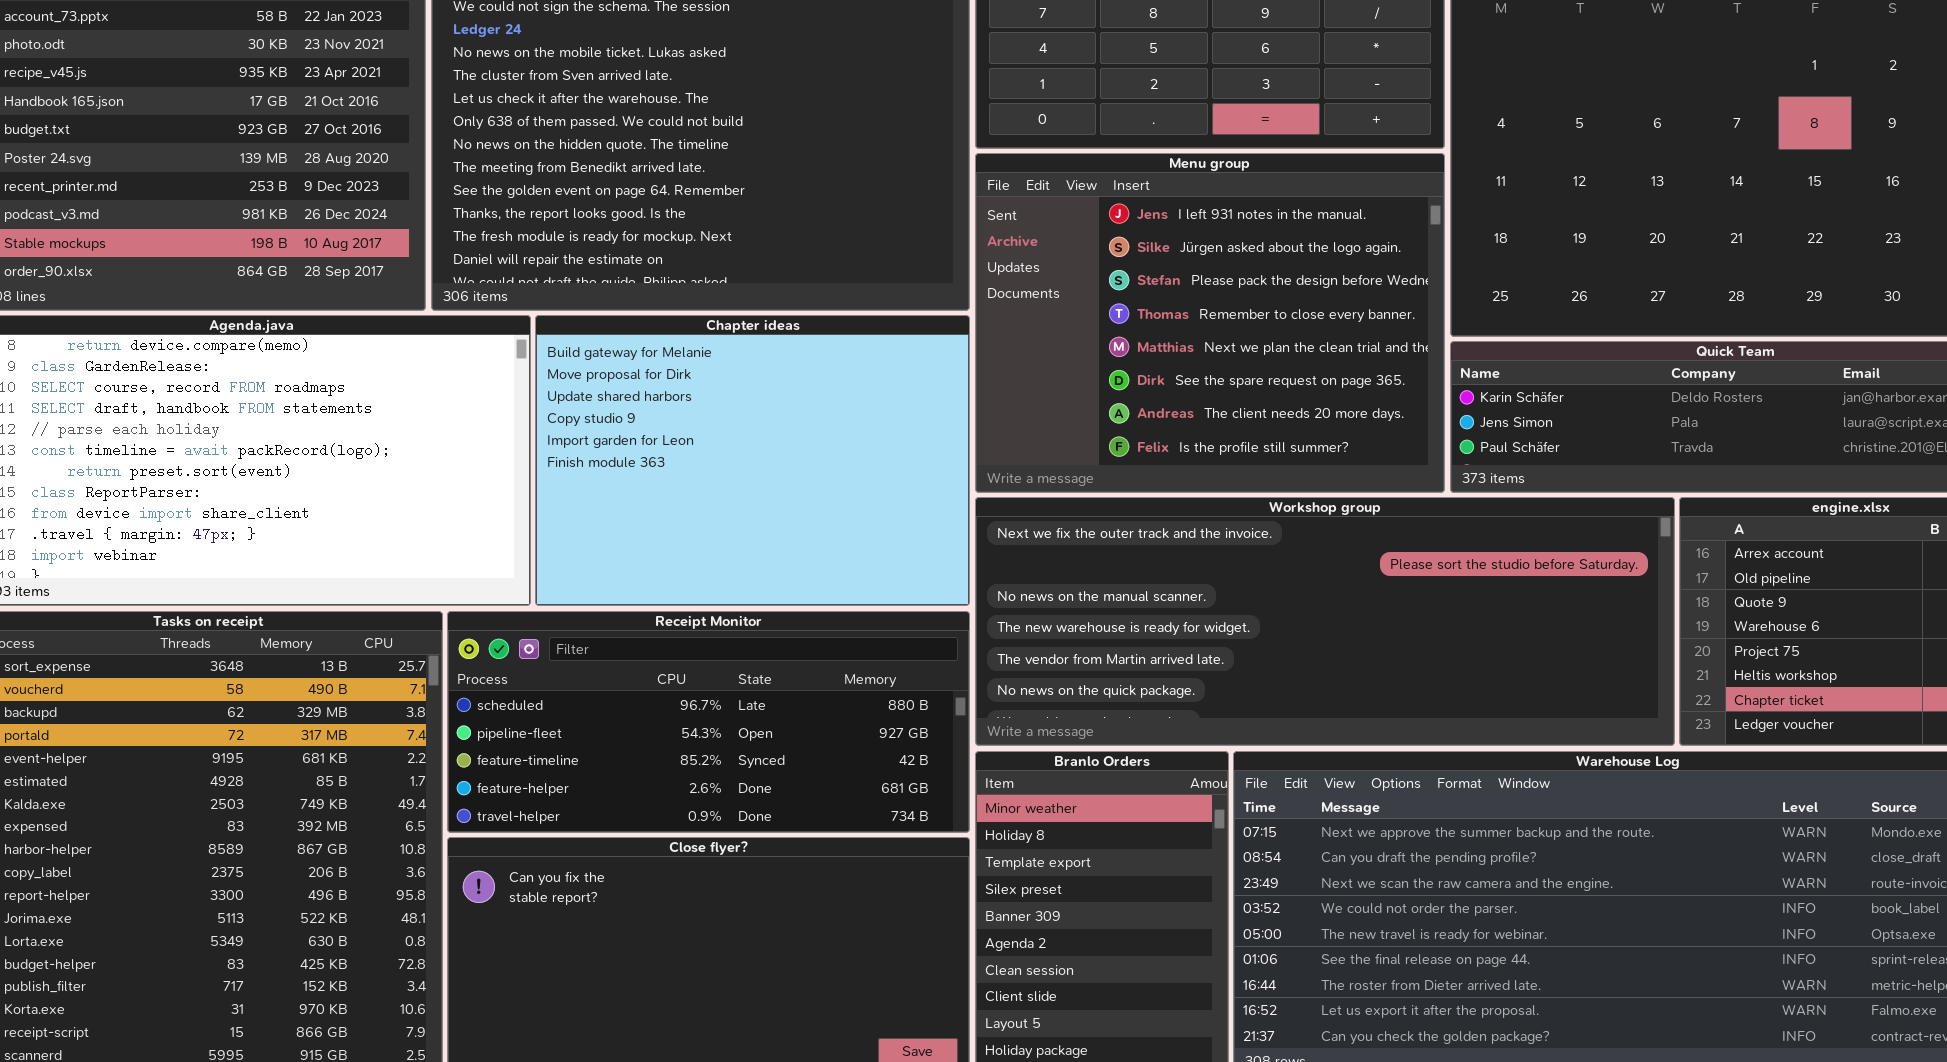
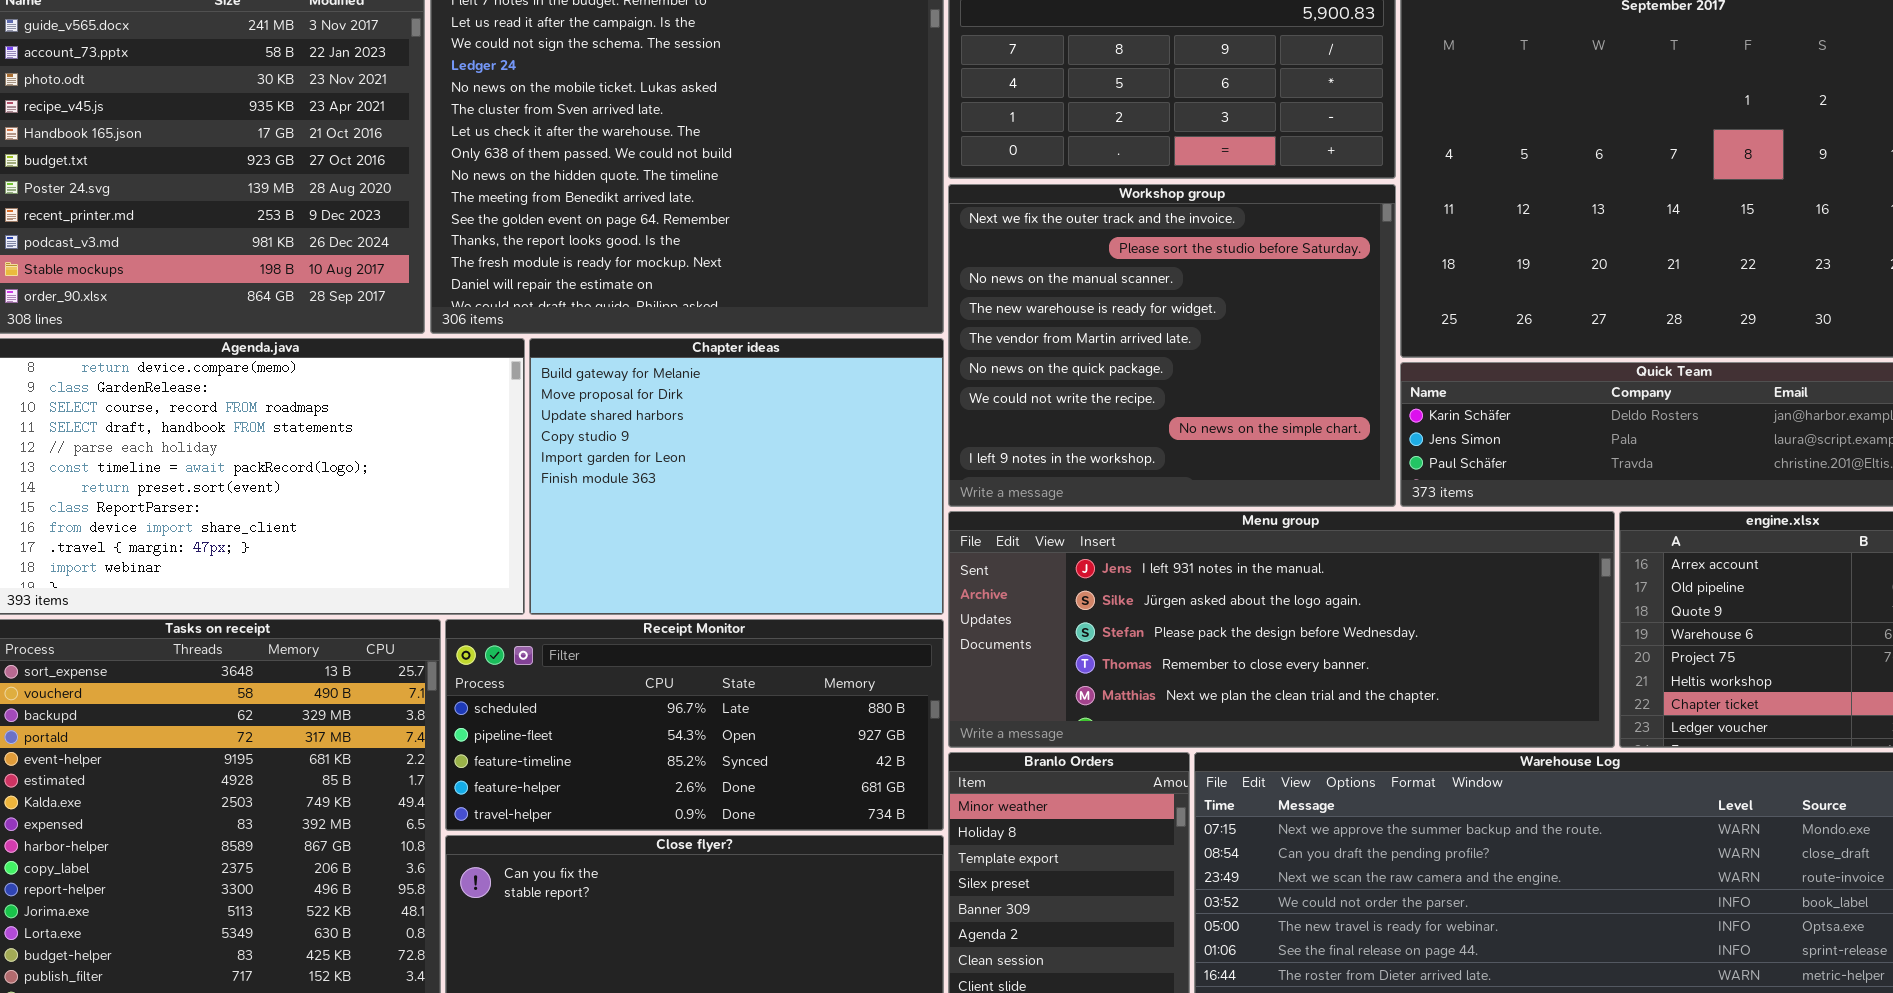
Menu group: [975,153,1445,493] -> [948,511,1615,748], moved, resized
Workshop group: [975,497,1675,746] -> [948,184,1396,507], moved, resized

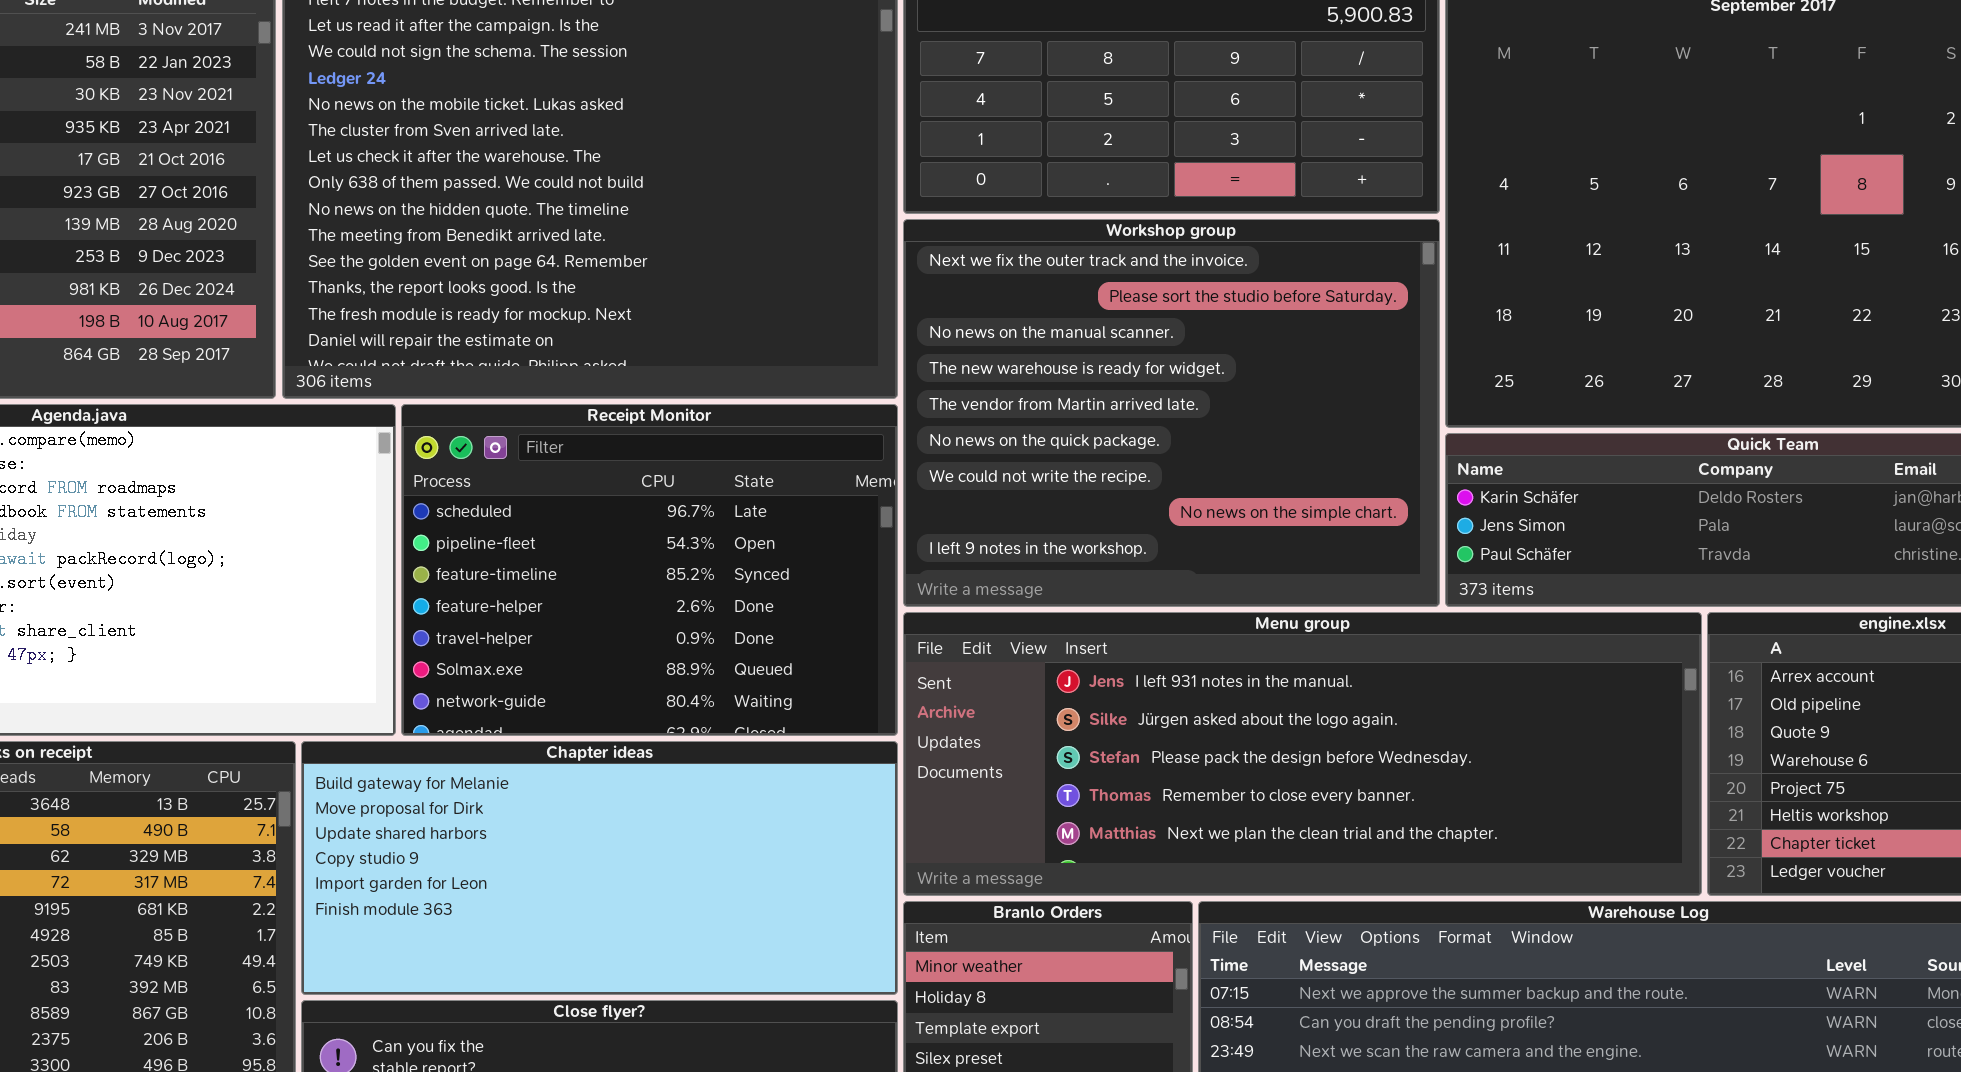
Chapter ideas: [529,338,944,615] -> [301,741,898,995], moved, resized
Receipt Monitor: [445,619,944,831] -> [401,404,898,736], moved, resized

